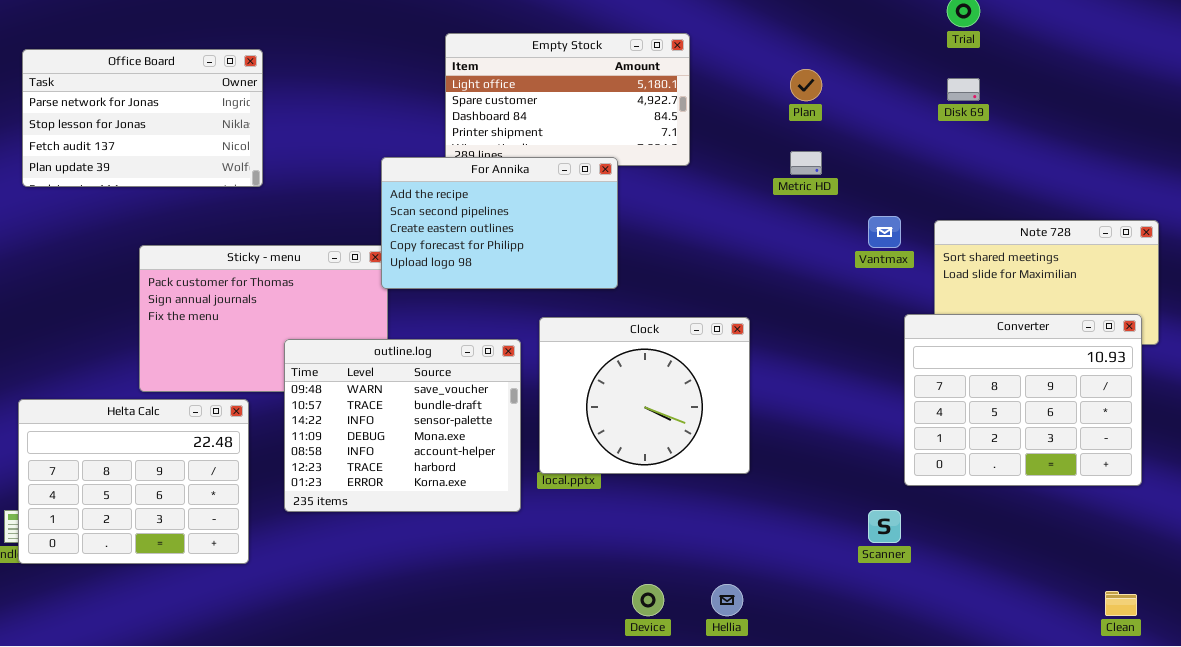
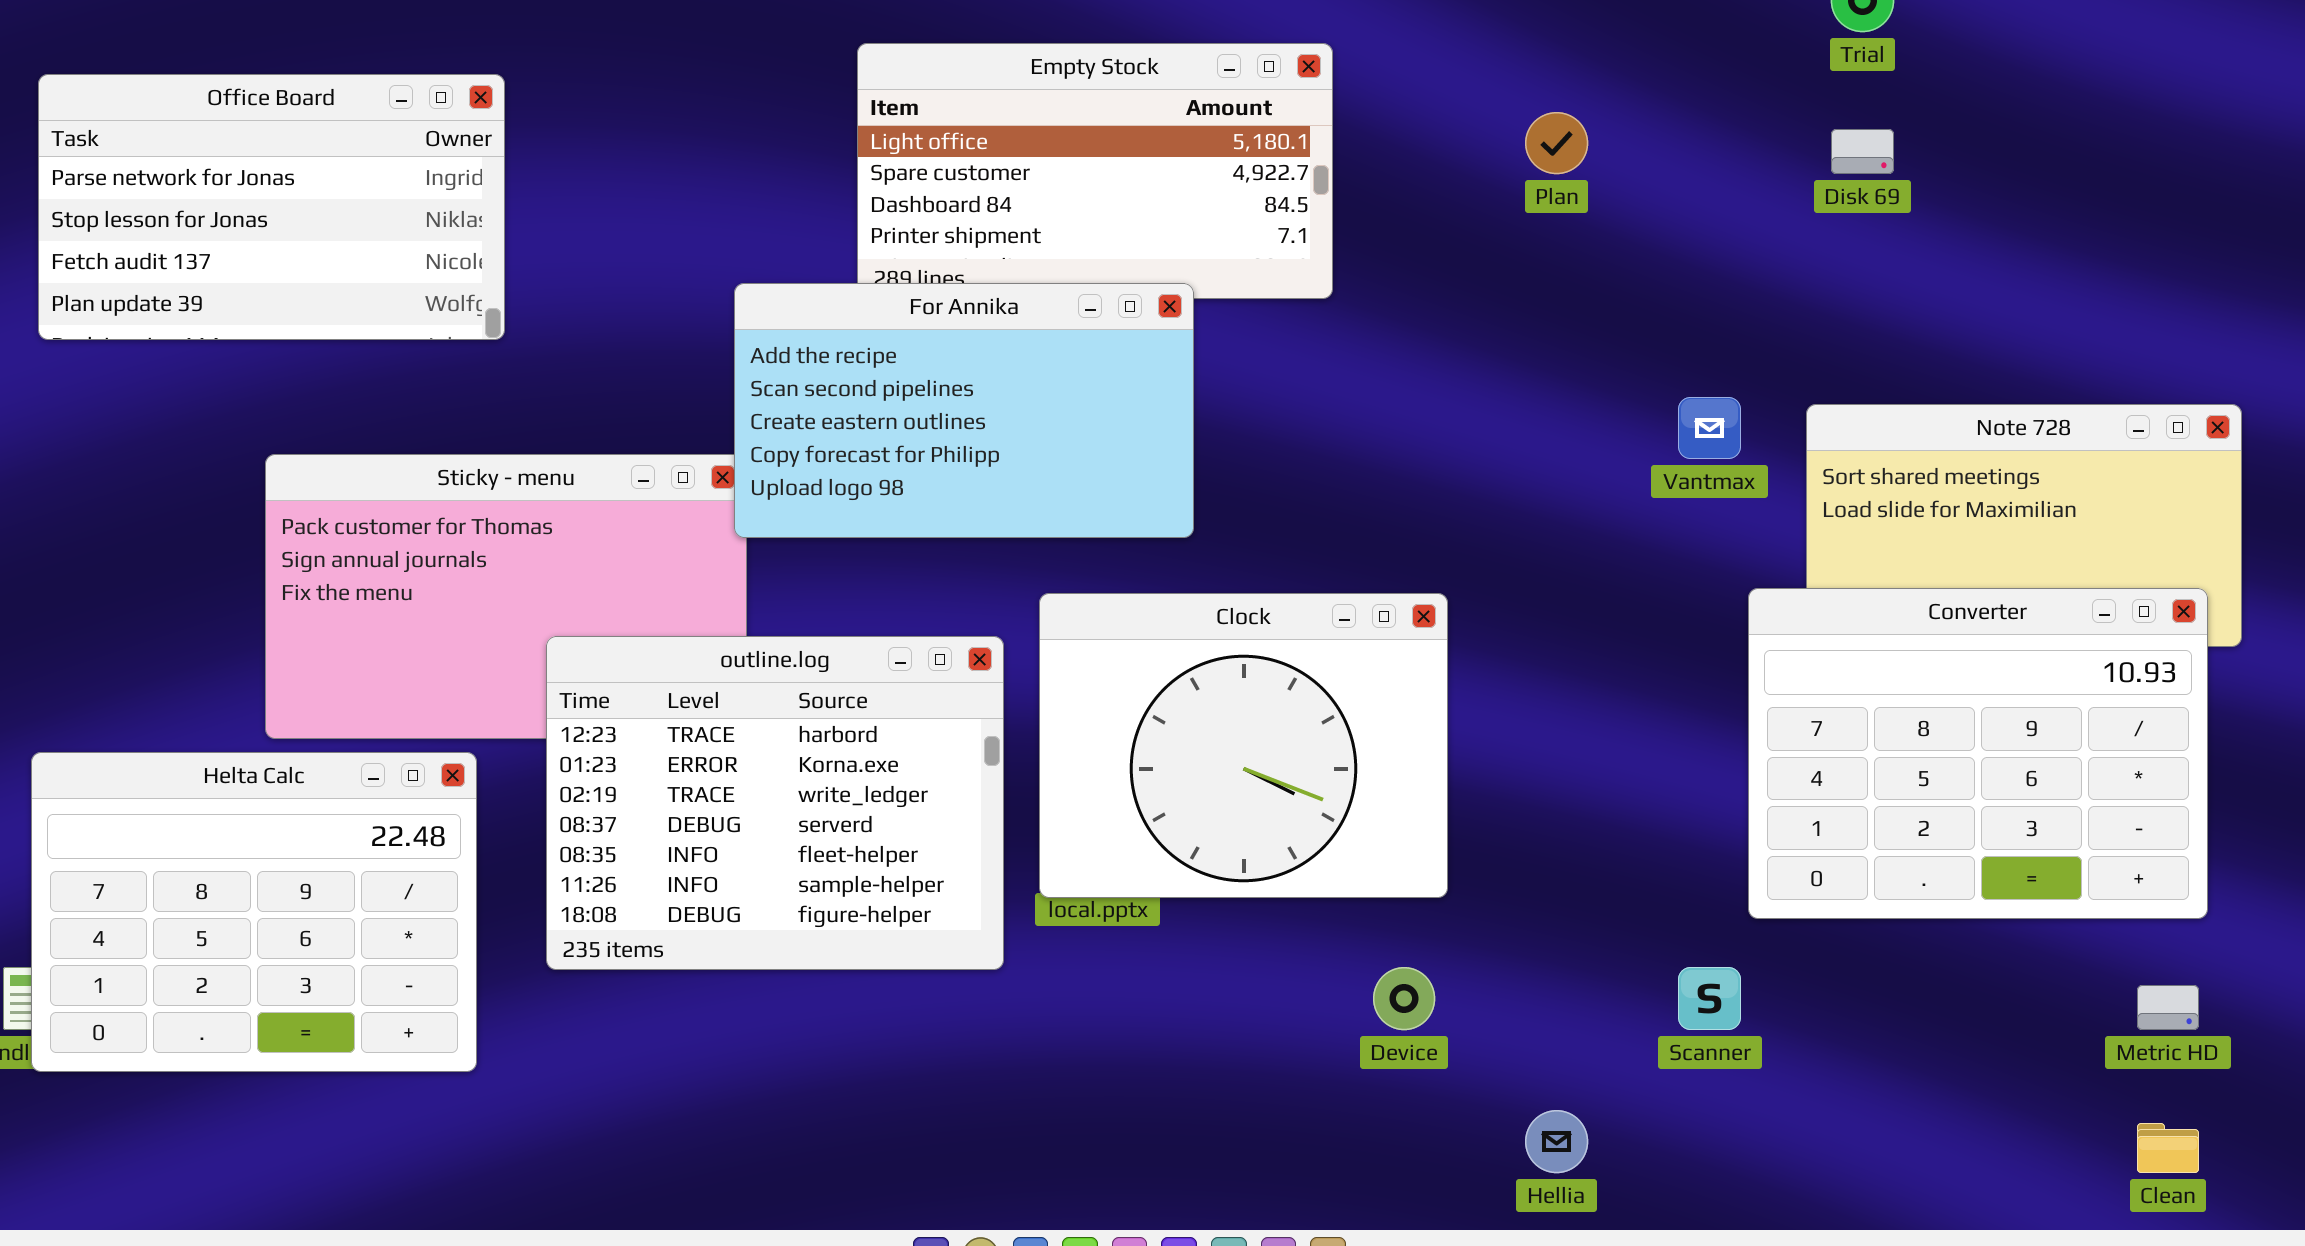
Metric HD: [790,151,822,175] -> [2137,985,2199,1030], moved
outline.log: [284,339,521,512] -> [546,636,1004,970], scrolled down 5 rows
Device: [632,584,664,616] -> [1373,967,1435,1030], moved
Hellia: [711,584,743,616] -> [1525,1110,1588,1173], moved

